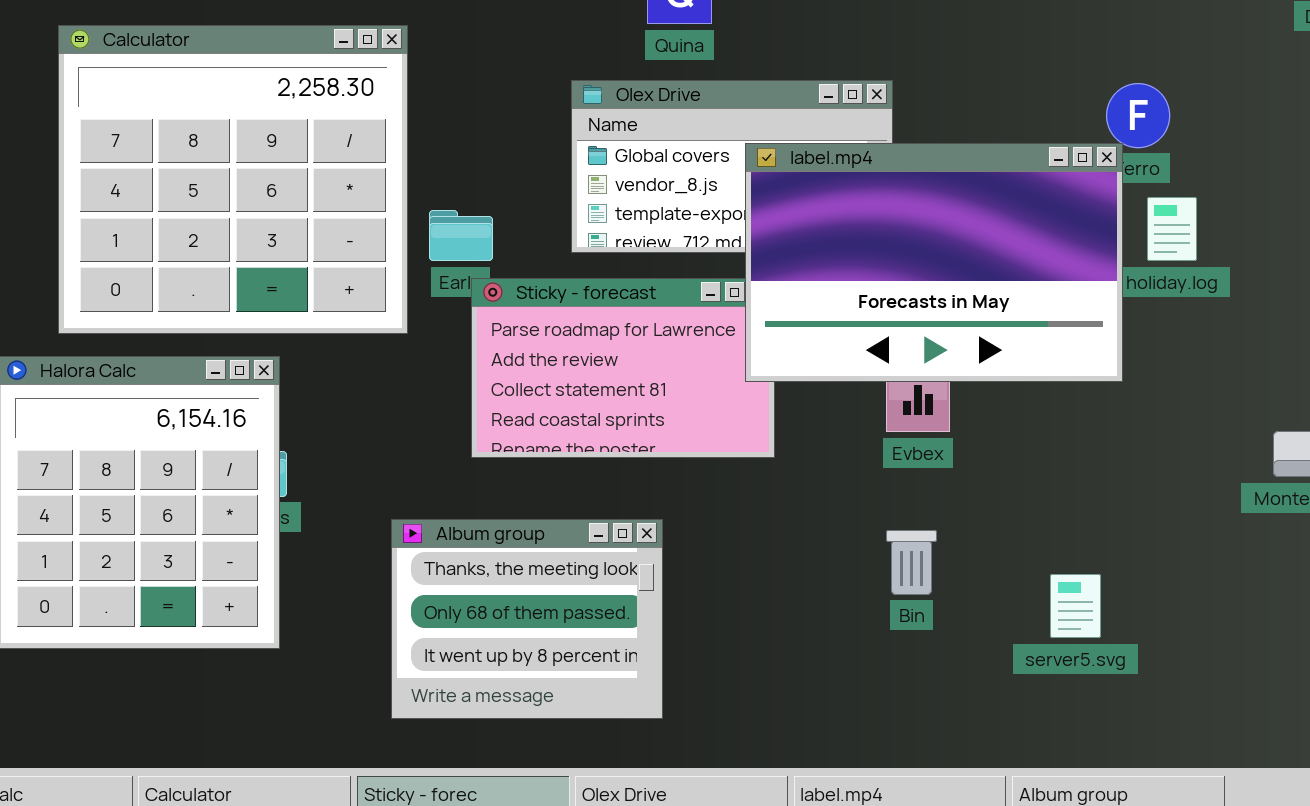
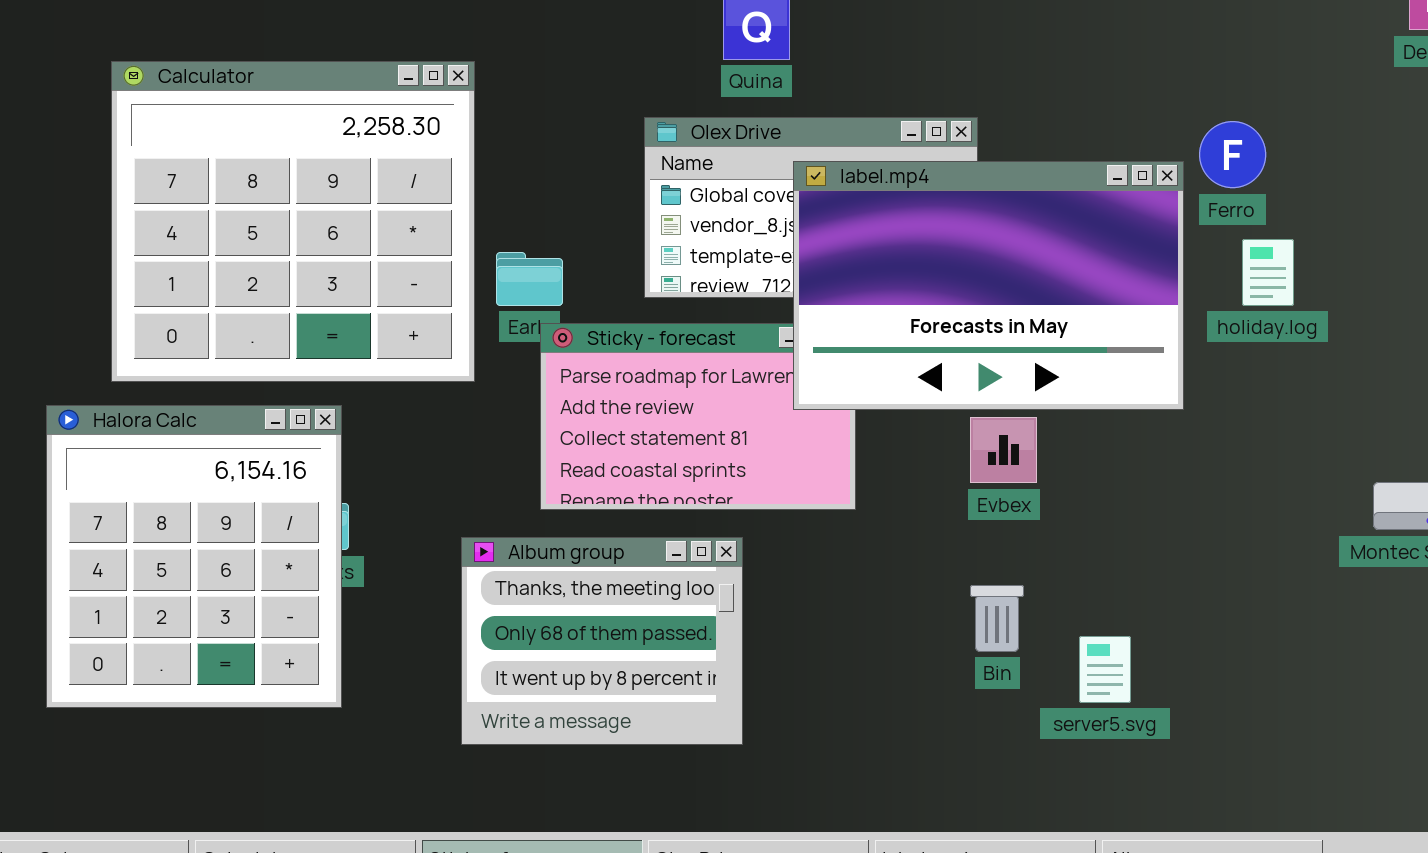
label.mp4: [745,143,1123,382] -> [793,161,1184,410], moved
Album group: [391,519,663,719] -> [461,537,743,745], moved
server5.svg: [1050,574,1101,638] -> [1079,636,1131,703], moved

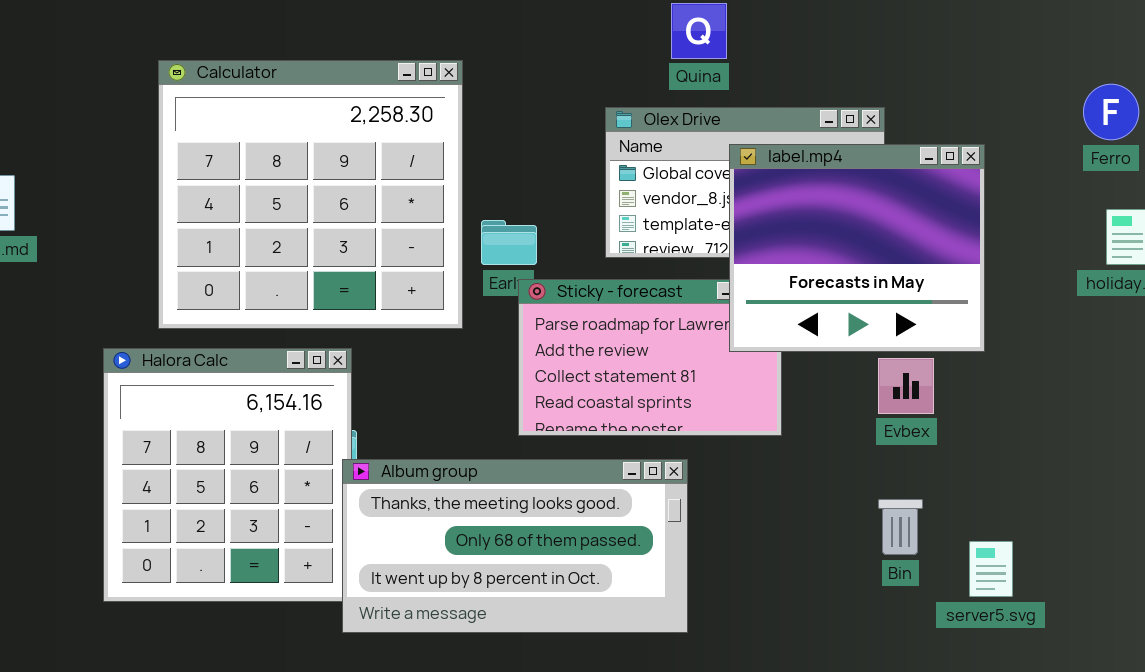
Ferro: [1199,121,1266,188] -> [1083,84,1139,140], moved
label.mp4: [793,161,1184,410] -> [729,144,985,352], resized
Album group: [461,537,743,745] -> [342,459,688,633], resized

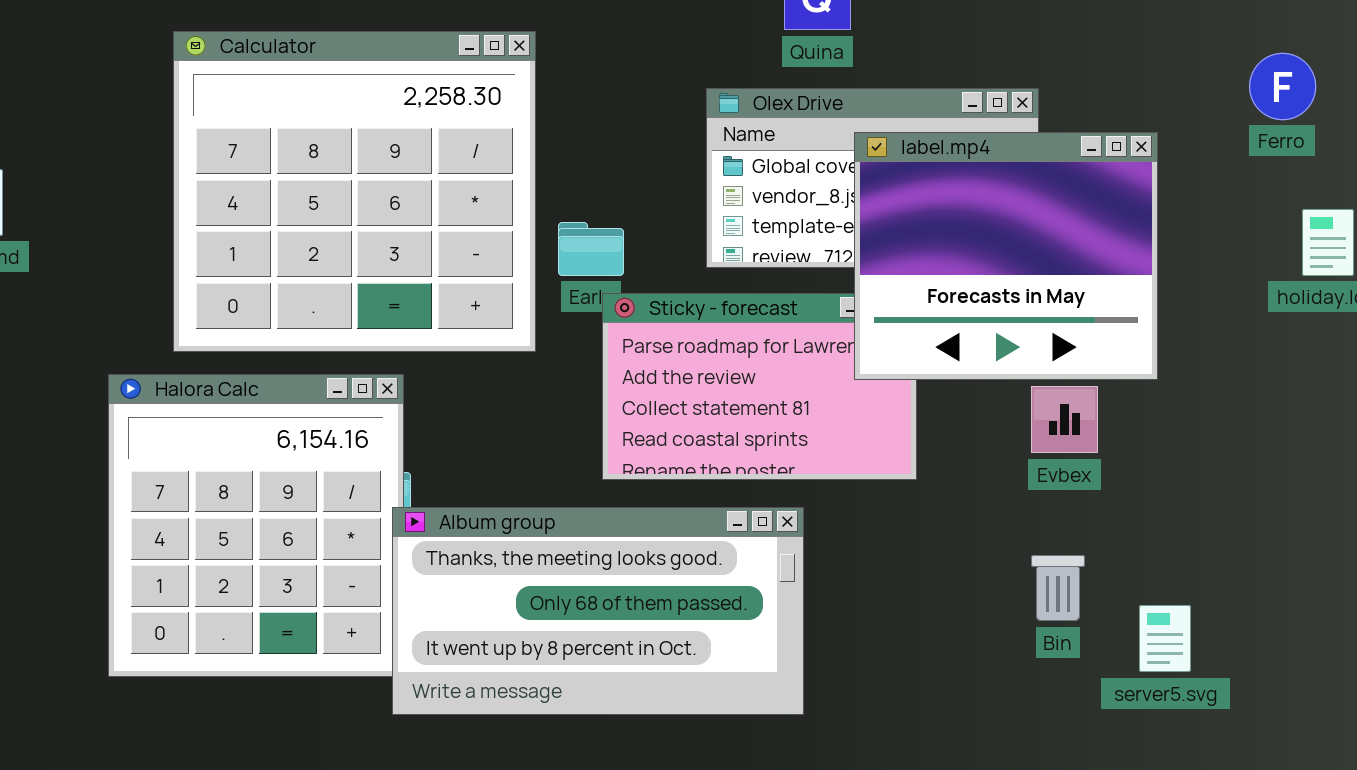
Ferro: [1083,84,1139,140] -> [1249,53,1316,120], moved

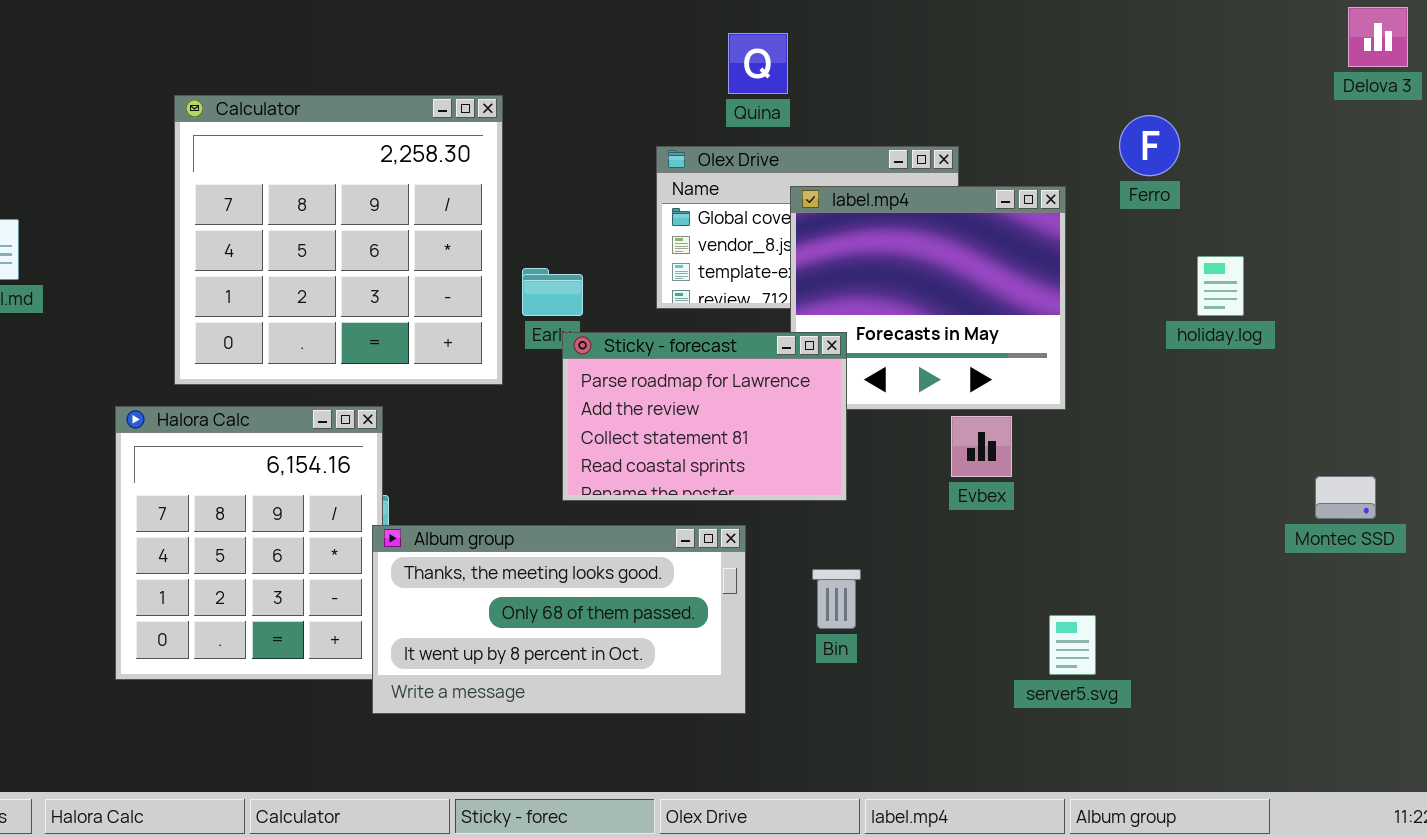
Ferro: [1249,53,1316,120] -> [1119,115,1180,176], moved
Sticky - forecast: [602,293,917,480] -> [562,332,847,501], raised
Bin: [1031,555,1085,621] -> [812,569,861,629], moved

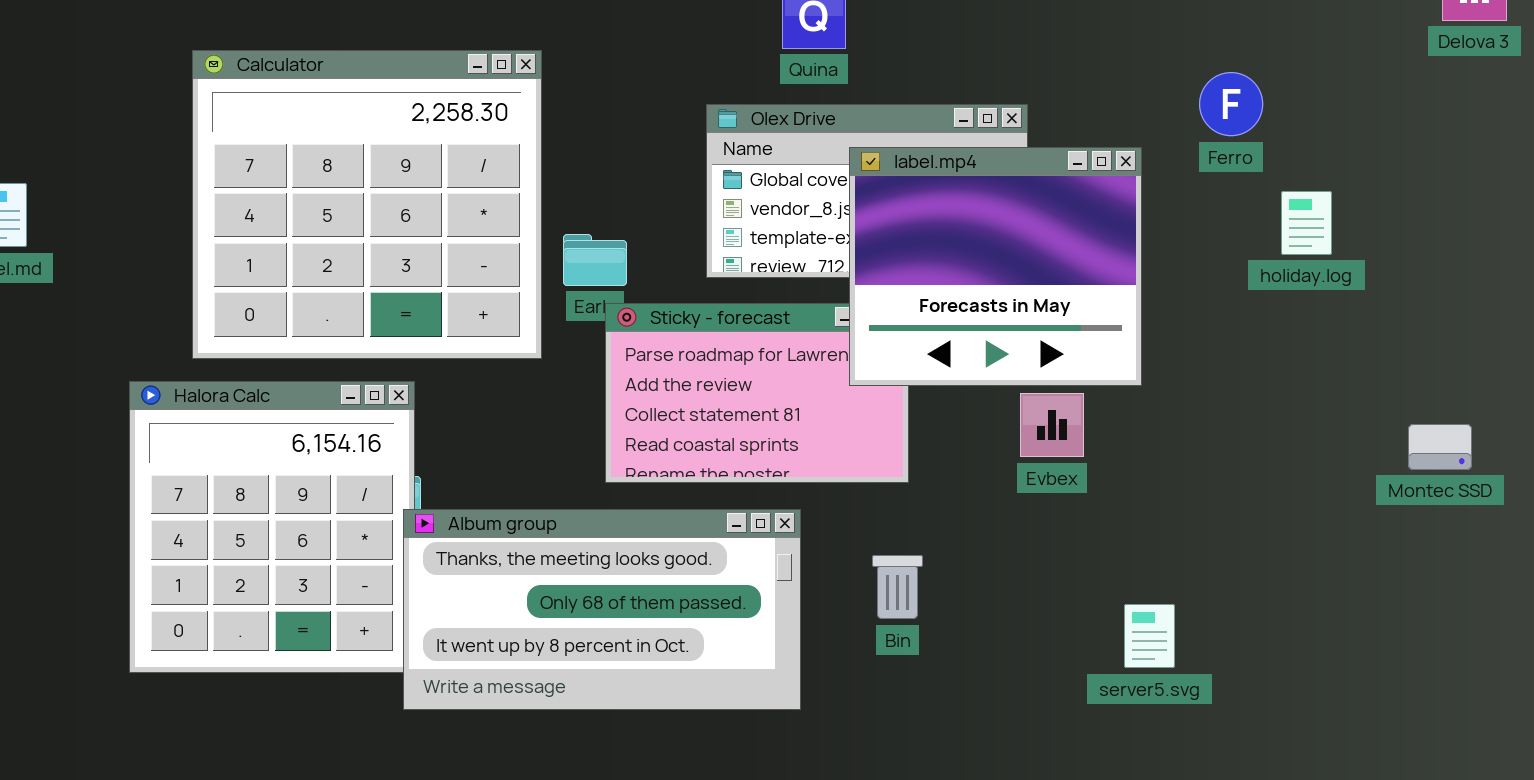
label.mp4: [790,186,1066,410] -> [849,147,1142,386], raised
holiday.log: [1197,256,1244,316] -> [1281,191,1332,255], moved
Montec SSD: [1315,476,1376,519] -> [1408,424,1472,470], moved

